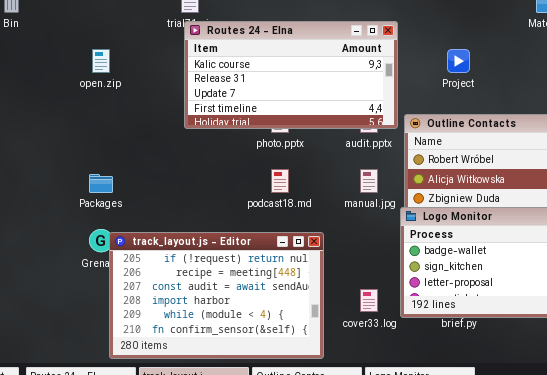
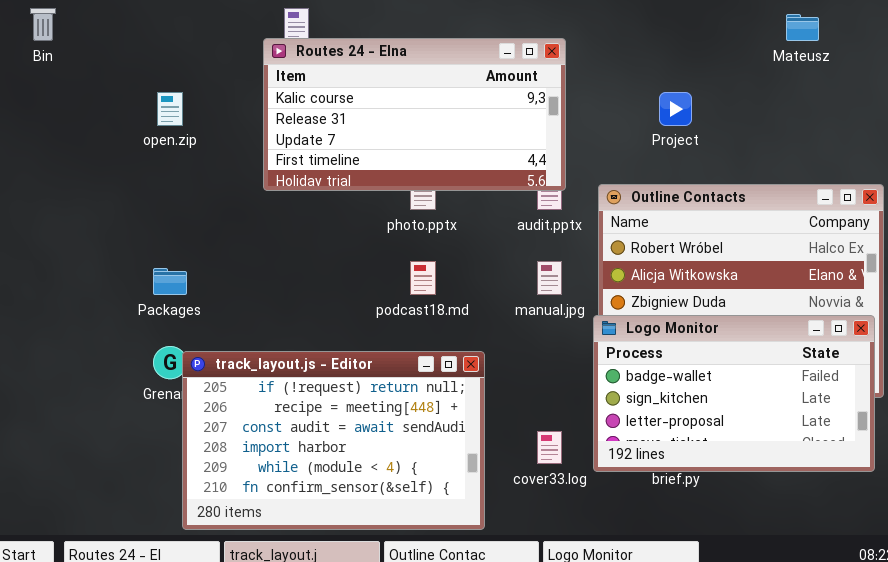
Routes 24 - Elna: [184,21,398,129] -> [263,38,566,191], moved

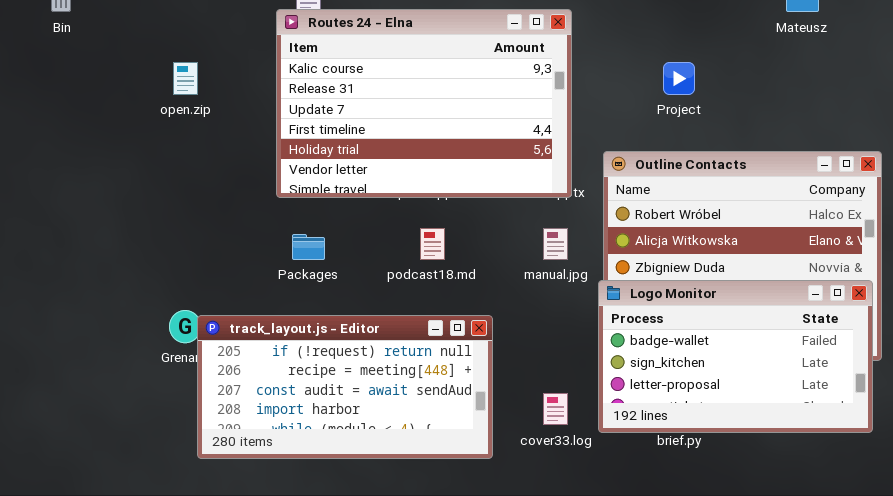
Routes 24 - Elna: [263,38,566,191] -> [276,9,572,198], resized
Packages: [153,268,187,295] -> [292,234,325,260], moved
track_layout.js - Editor: [182,351,485,530] -> [197,315,493,459], resized

